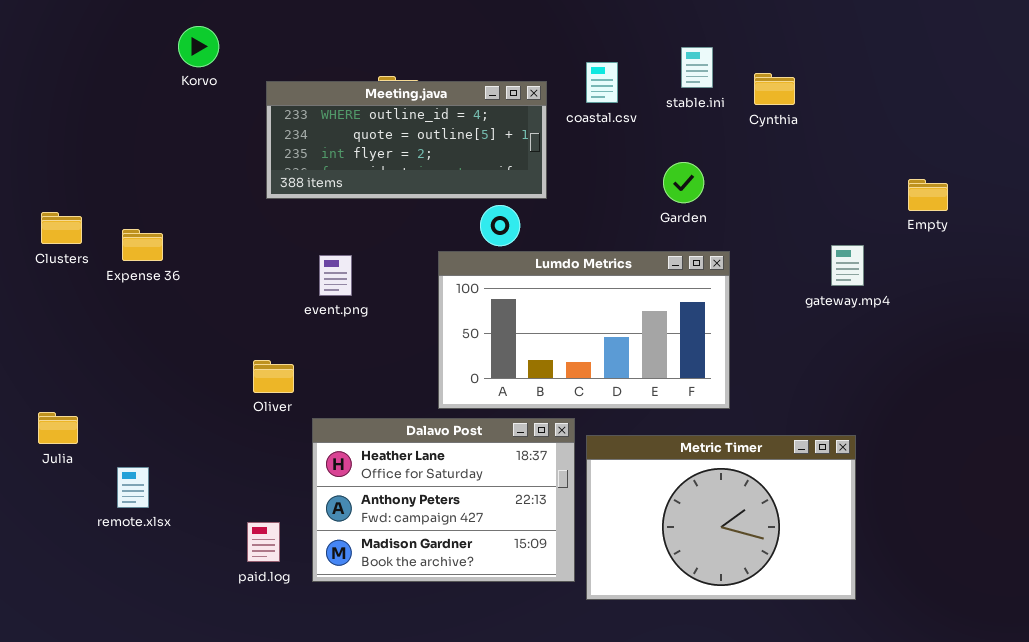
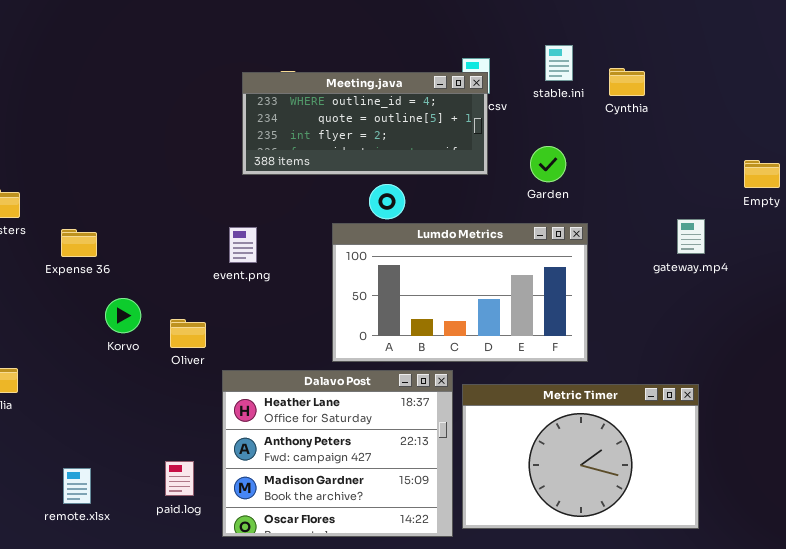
Korvo: [178,26,219,67] -> [105,298,141,333], moved
Meeting.java: [266,81,547,199] -> [242,72,488,175], moved
Expense 36: [122,229,163,261] -> [61,229,97,257], moved
Dalavo Post: [312,418,575,582] -> [222,370,453,537], resized
remote.xlsx: [117,467,149,508] -> [63,468,91,504], moved

